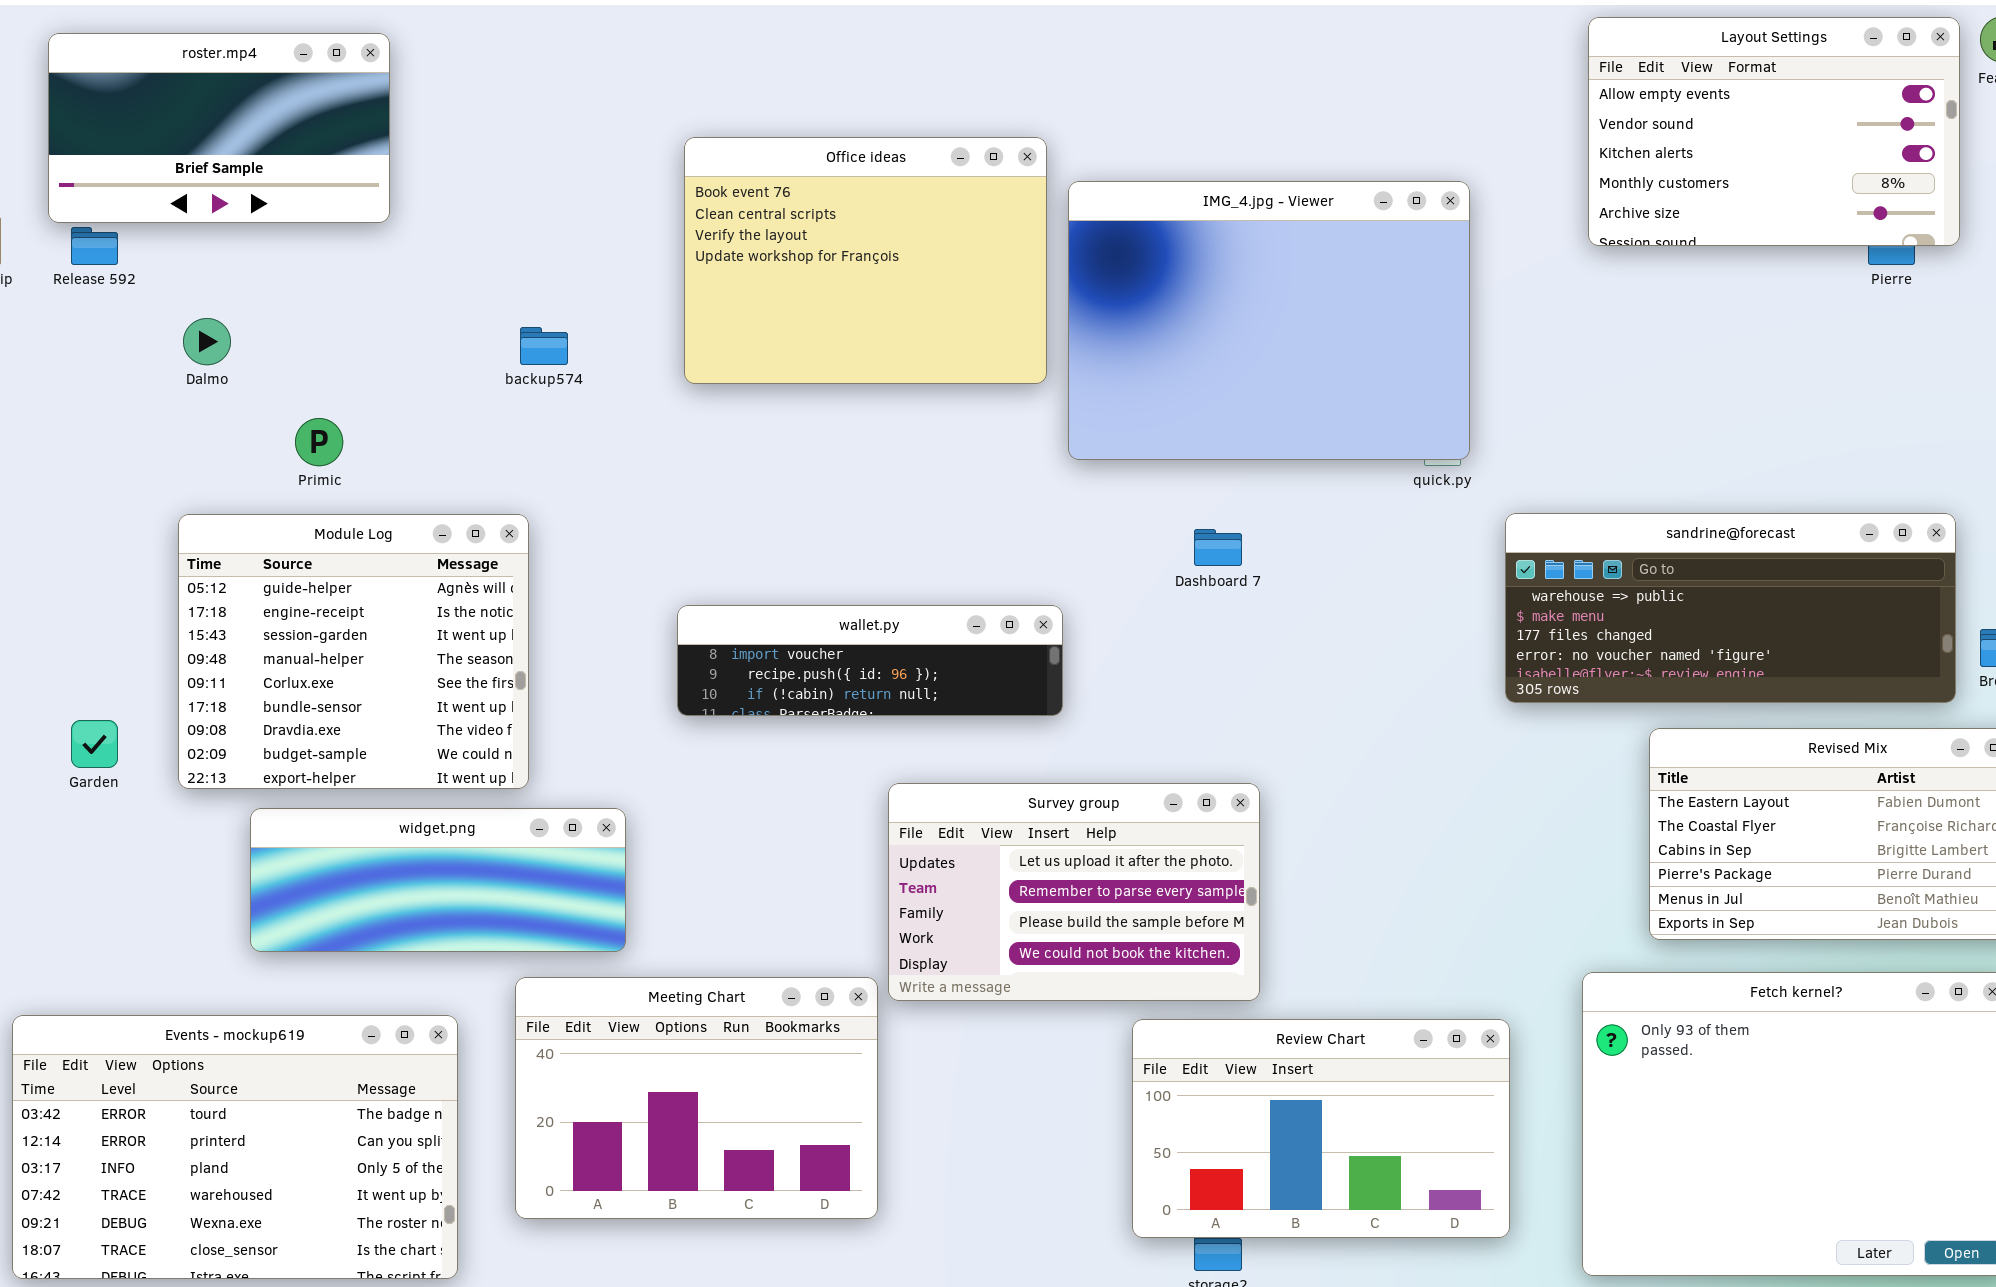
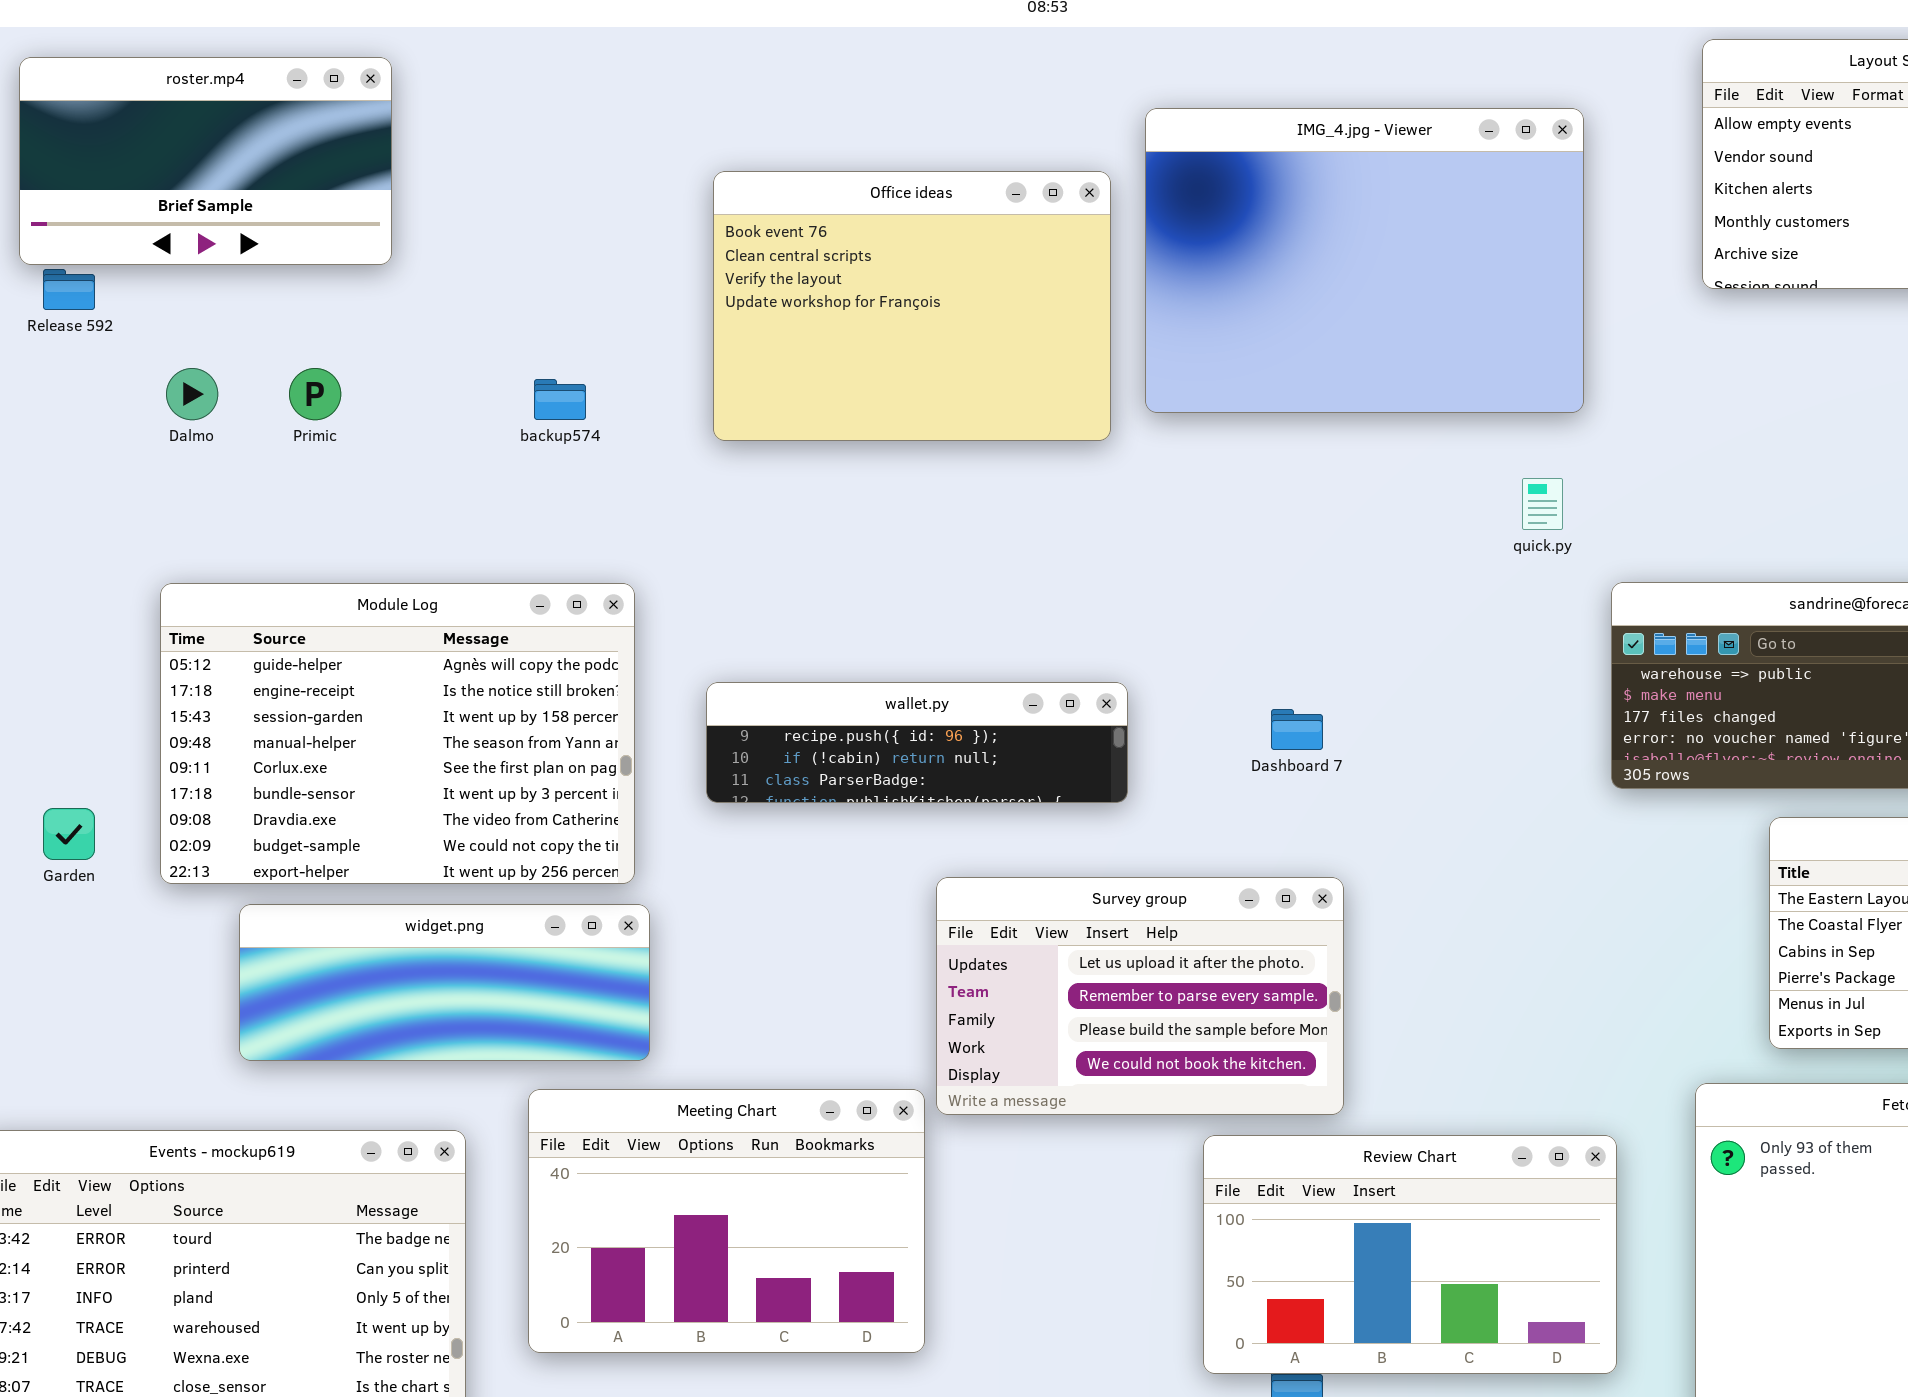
IMG_4.jpg - Viewer: [1068,181,1470,460] -> [1145,108,1584,413], moved
Primic: [295,418,343,466] -> [289,368,341,420], moved
Module Log: [178,514,529,789] -> [160,583,635,884], resized
Dashboard 7: [1194,529,1242,566] -> [1271,709,1323,750], moved
wallet.py: [677,605,1063,716] -> [706,682,1128,803], scrolled down 1 row

